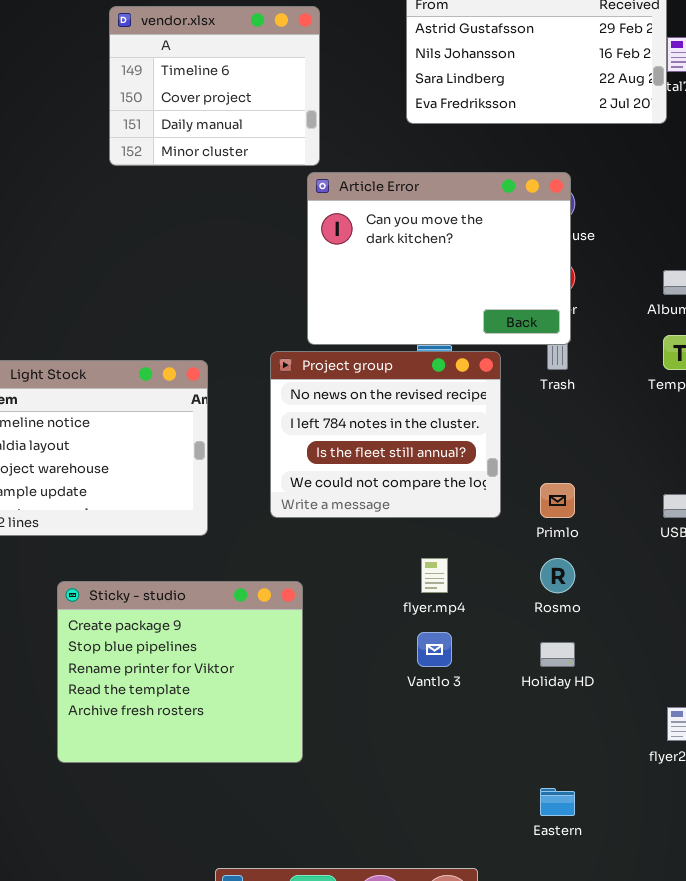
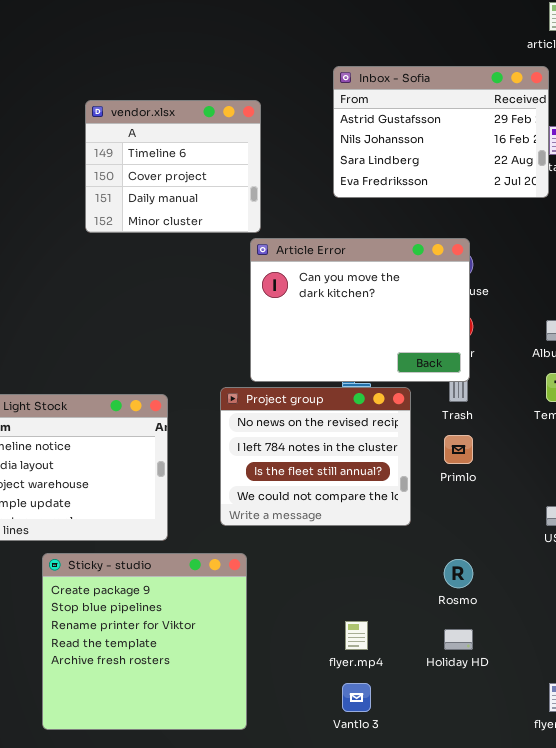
Primlo: [540,483,575,518] -> [444,435,473,464], moved
flyer.mp4: [421,558,448,593] -> [345,621,368,650], moved
Sticky - studio: [57,581,303,763] -> [42,553,247,730], resized
Vantlo 3: [417,632,452,667] -> [342,683,371,712], moved

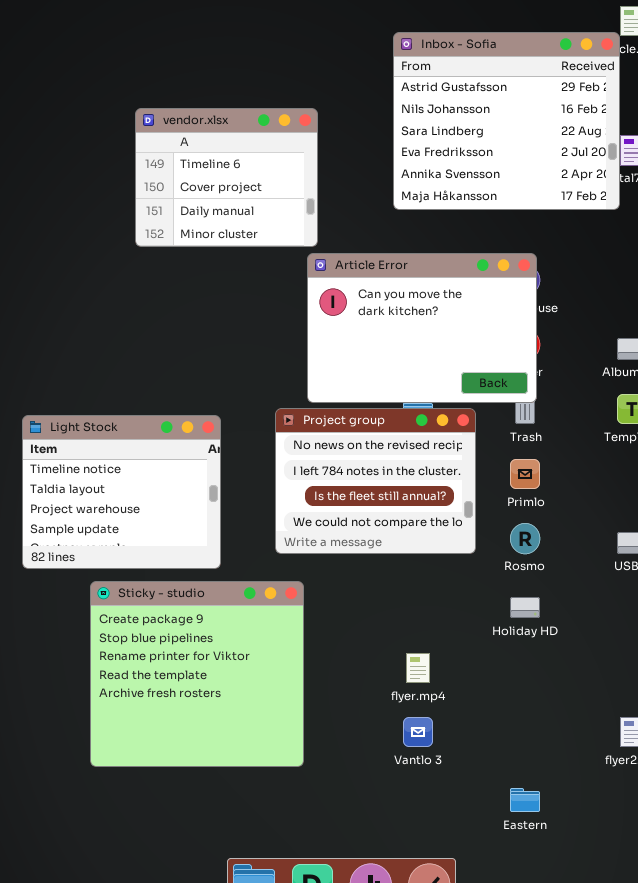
Inbox - Sofia: [333,66,549,198] -> [393,32,620,210], resized
Rosmo: [444,559,473,588] -> [510,523,540,554], moved
Holiday HD: [444,629,473,650] -> [510,597,540,618], moved

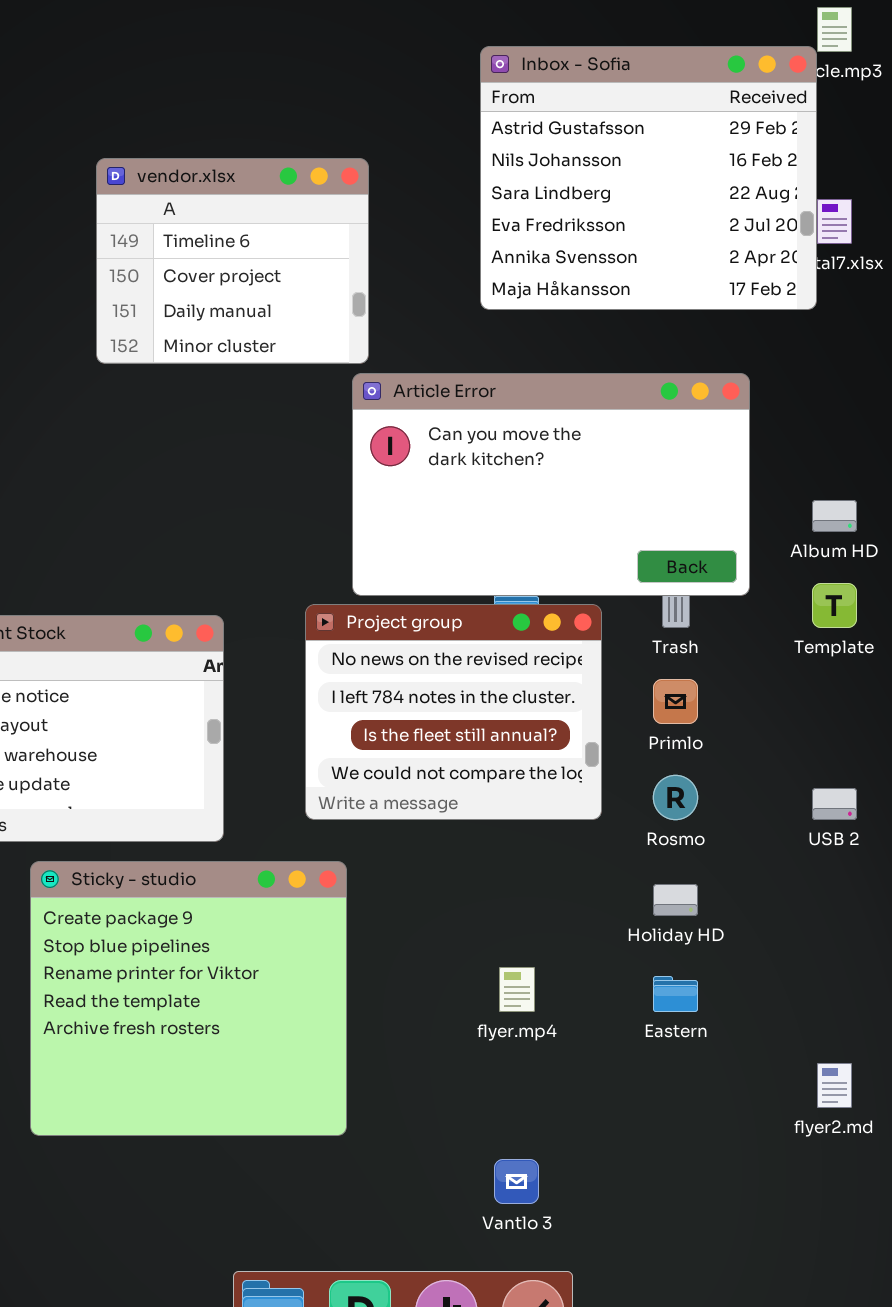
Article Error: [307,253,537,403] -> [352,373,750,596], resized
Vantlo 3: [403,717,433,747] -> [494,1159,539,1204], moved
Eastern: [510,788,540,812] -> [653,976,698,1012], moved

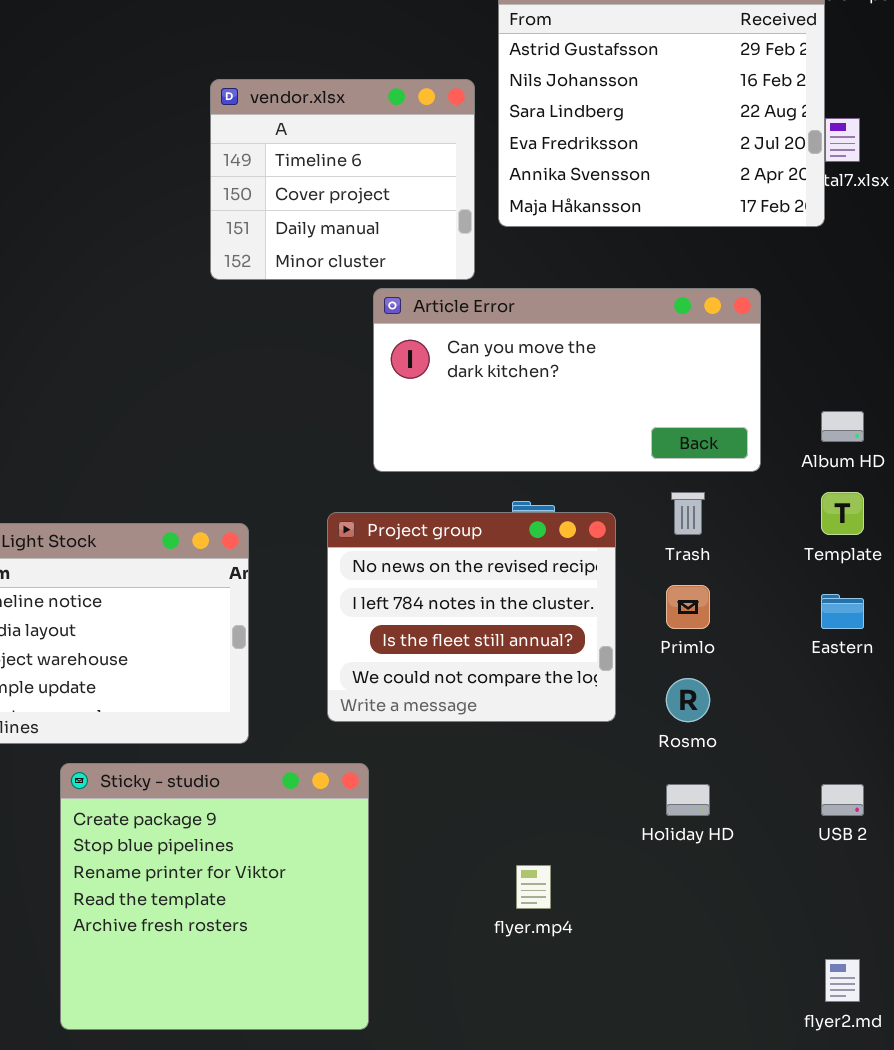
vendor.xlsx: [96,158,369,364] -> [210,79,475,280], moved
Article Error: [352,373,750,596] -> [373,288,761,472], resized
USB 2: [812,788,857,820] -> [821,784,864,816], moved
Eastern: [653,976,698,1012] -> [821,594,864,629], moved

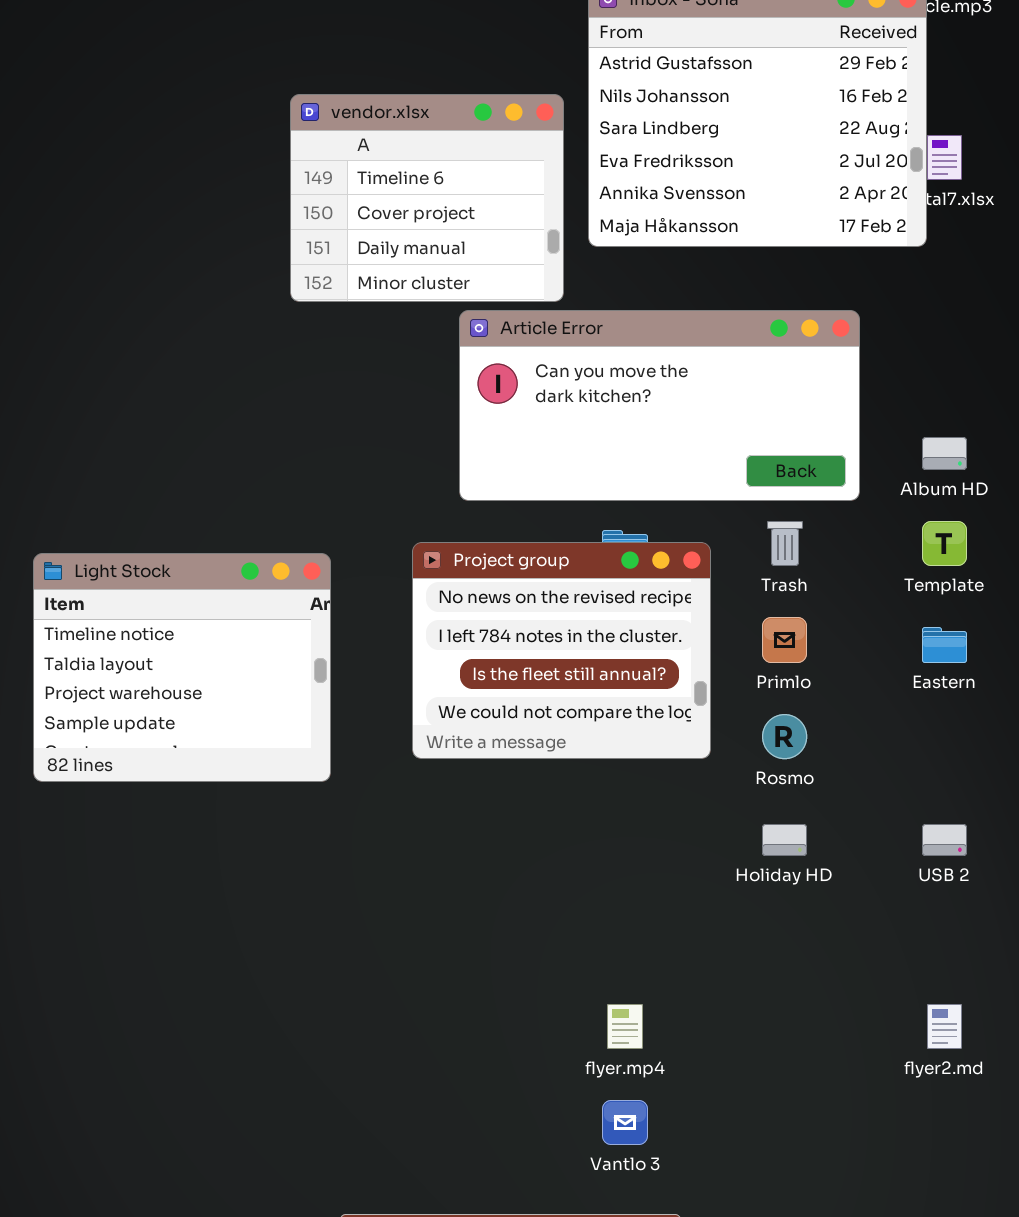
Sticky - studio: [60,763,369,1030] -> none, closed
flyer.mp4: [516,865,551,909] -> [607,1004,643,1049], moved

